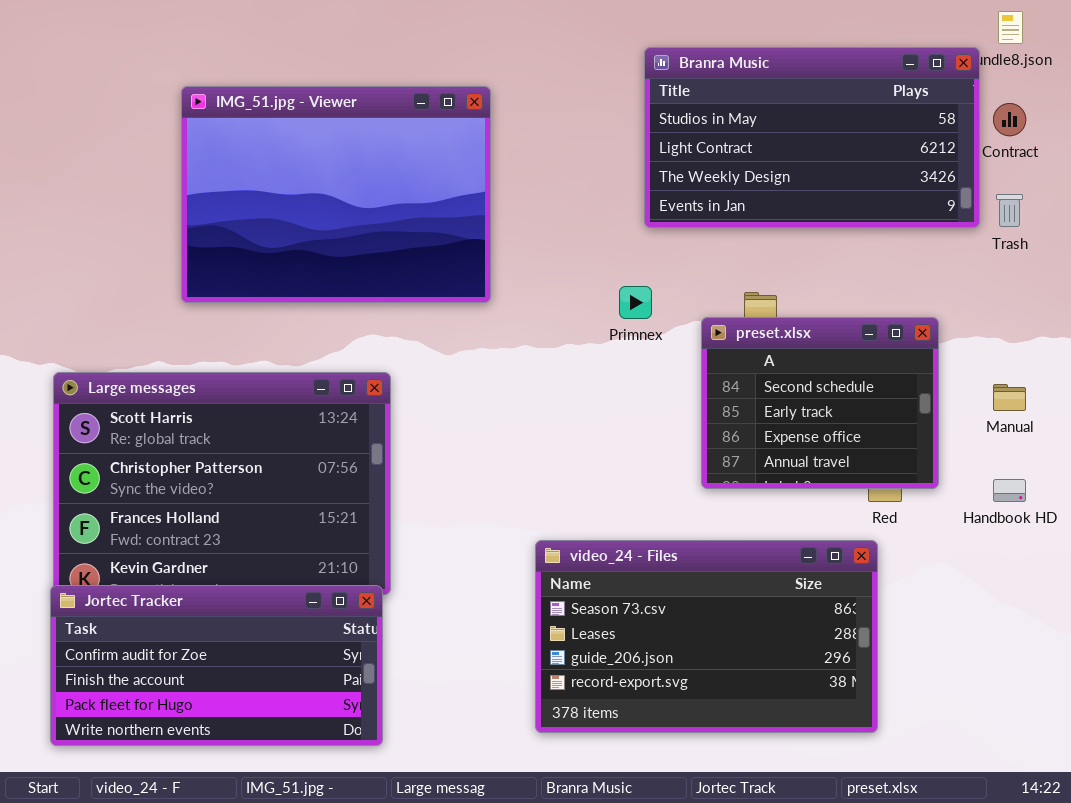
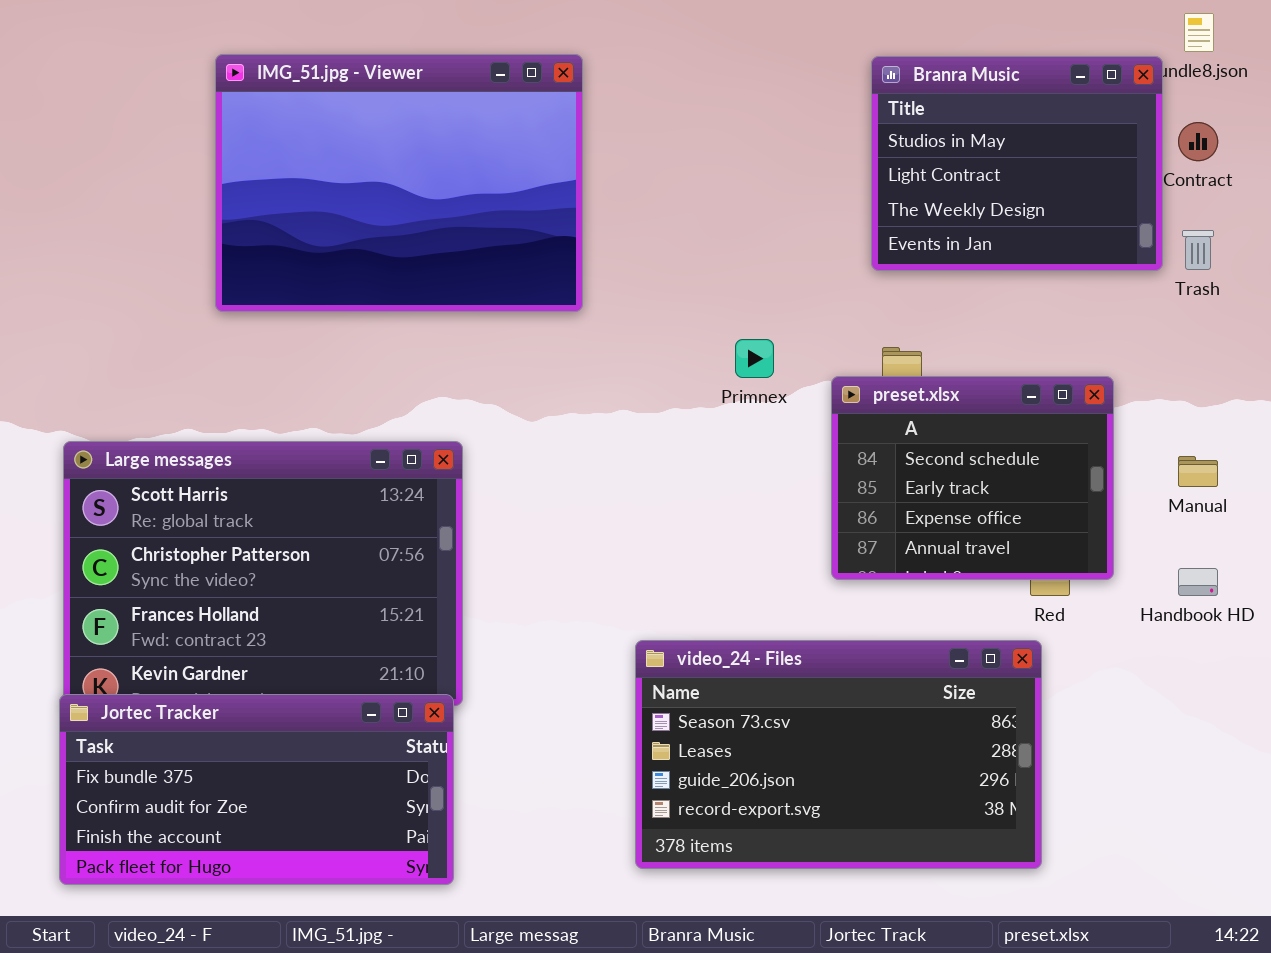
Branra Music: [644,47,980,228] -> [871,56,1163,271], resized
IMG_51.jpg - Viewer: [181,86,491,303] -> [215,54,583,312], moved
Jortec Tracker: [50,585,383,746] -> [59,694,454,885], scrolled up 1 row

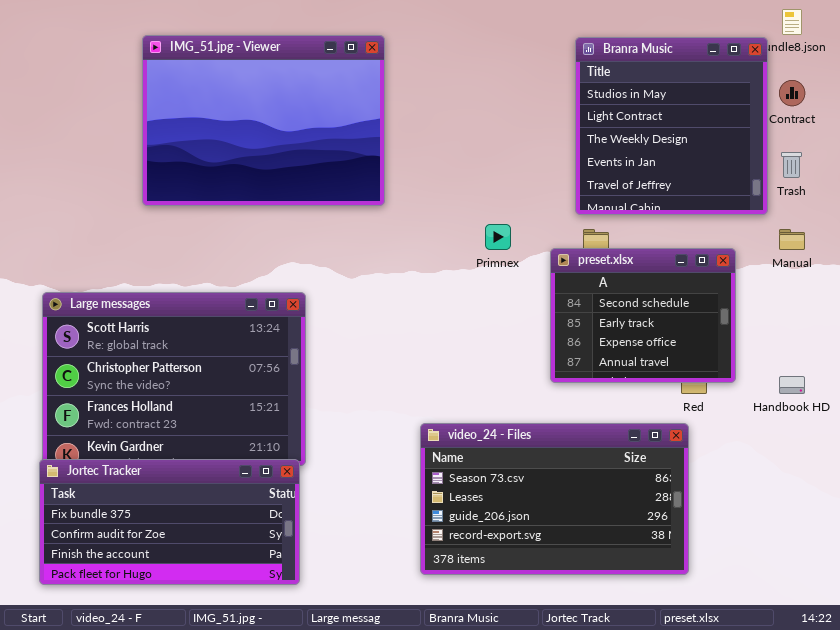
Branra Music: [871,56,1163,271] -> [575,37,768,215], resized
Manual: [1178,456,1218,487] -> [779,229,805,250], moved

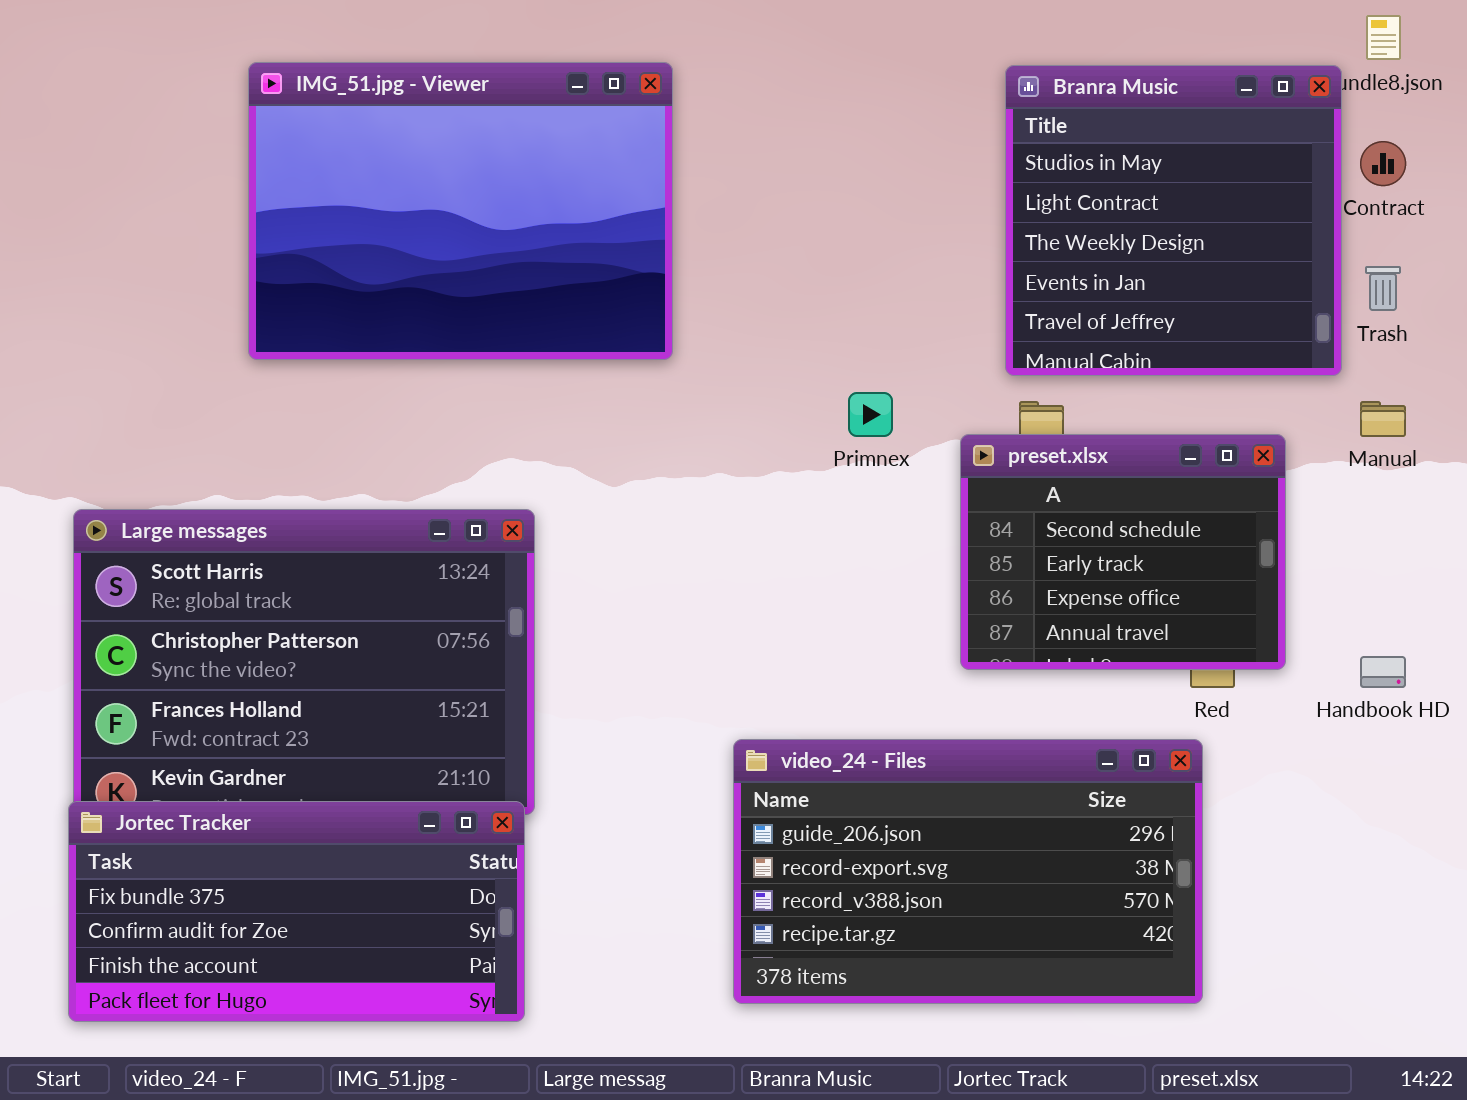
video_24 - Files: [420,423,689,575] -> [733,739,1203,1004], scrolled down 2 rows

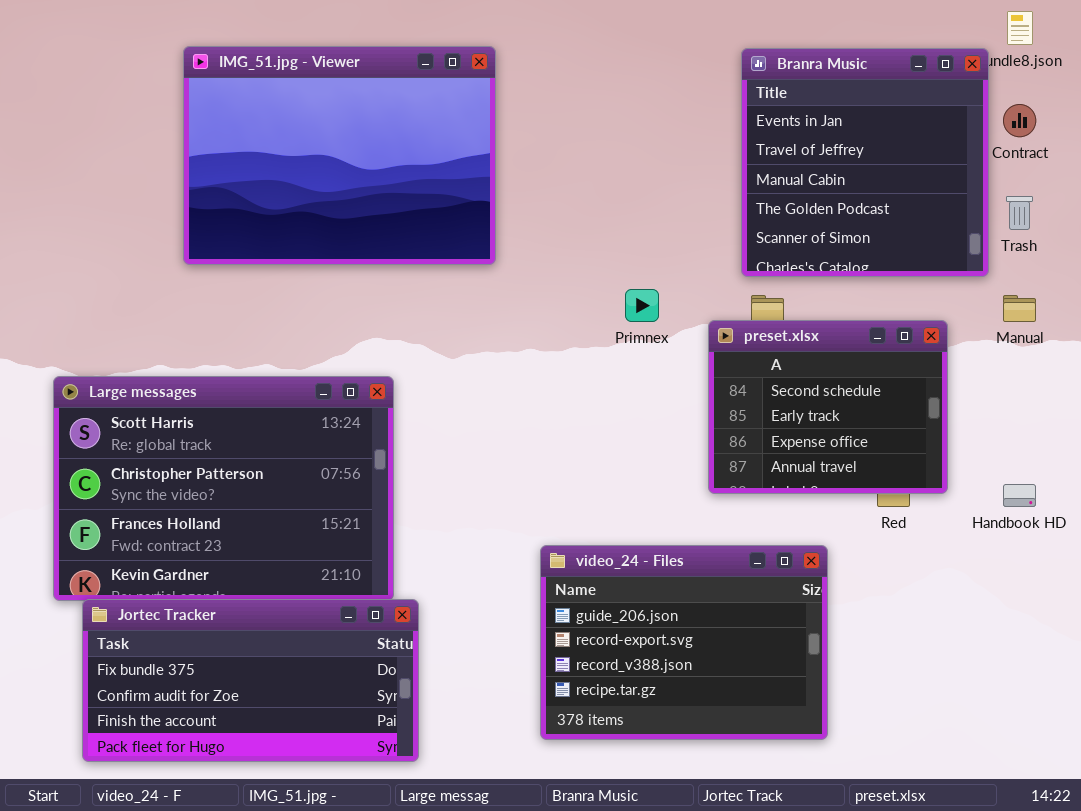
Branra Music: [1005,65,1342,376] -> [741,48,989,277], scrolled down 3 rows
video_24 - Files: [733,739,1203,1004] -> [540,545,828,740], resized
Jortec Tracker: [68,801,525,1022] -> [82,599,419,762], moved

